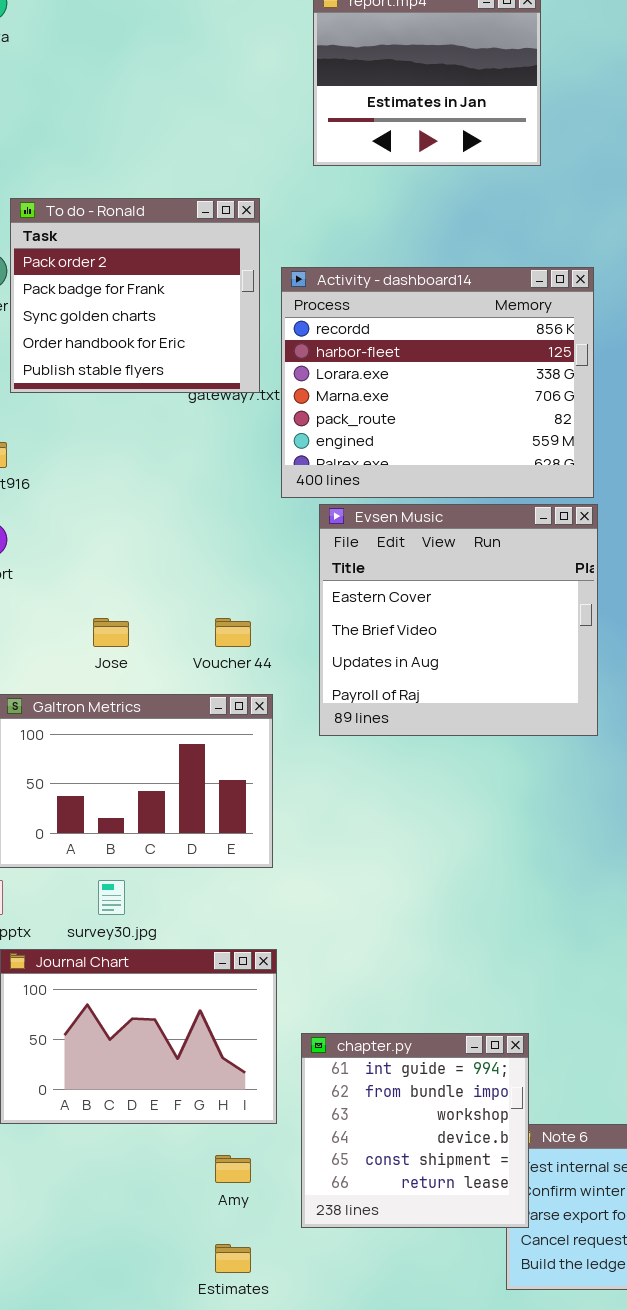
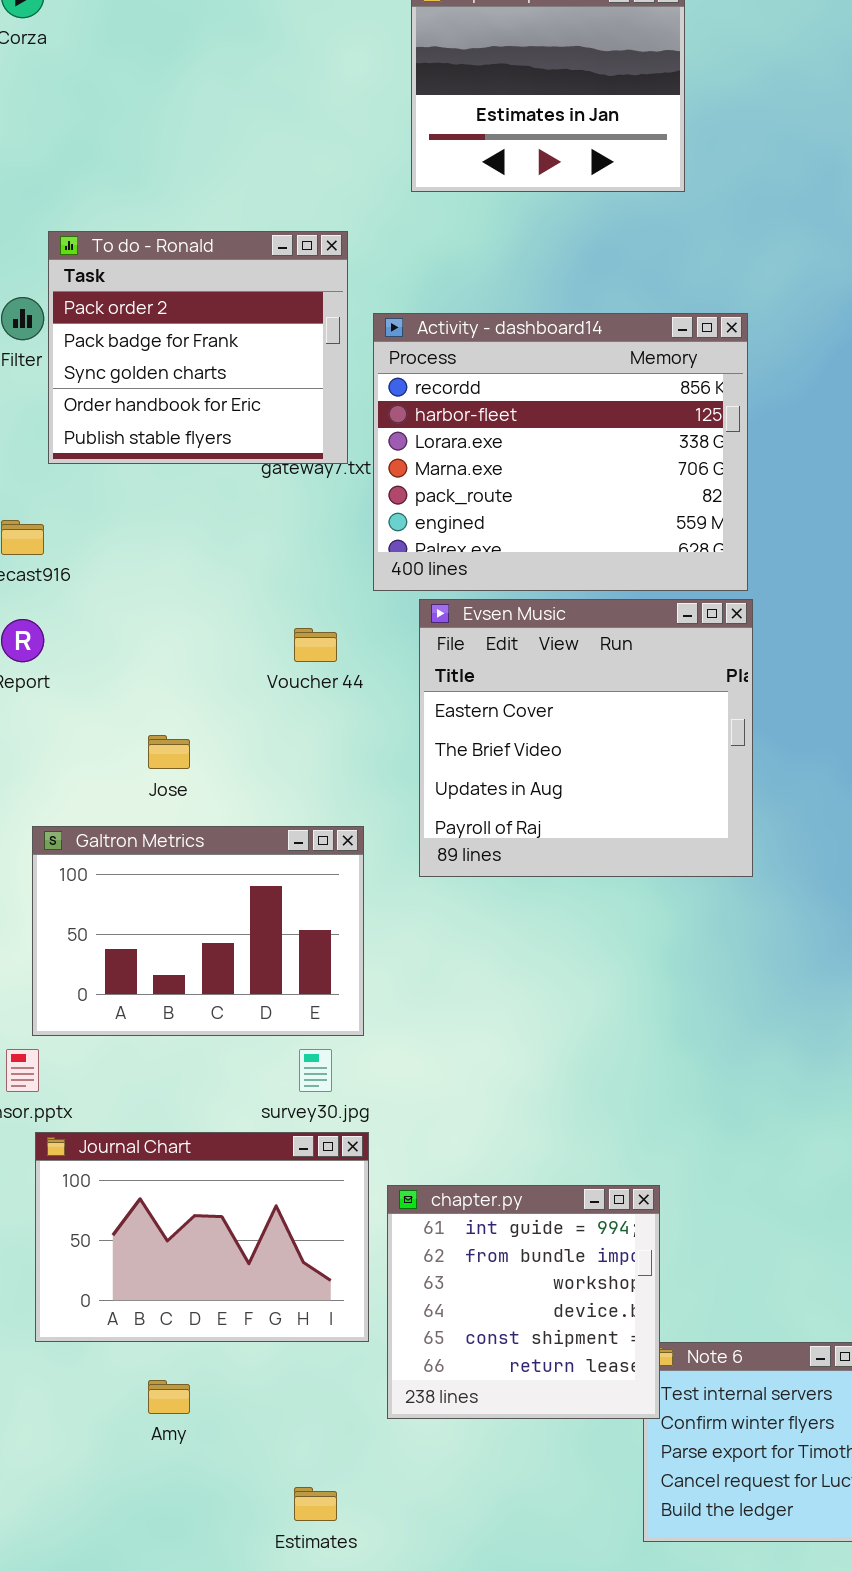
Voucher 44: [215,618,251,647] -> [294,628,337,662], moved
survey30.jpg: [98,880,125,915] -> [299,1049,332,1092], moved
chapter.py: [301,1033,529,1228] -> [387,1185,660,1419], moved
Amy: [215,1155,251,1183] -> [148,1380,190,1414], moved

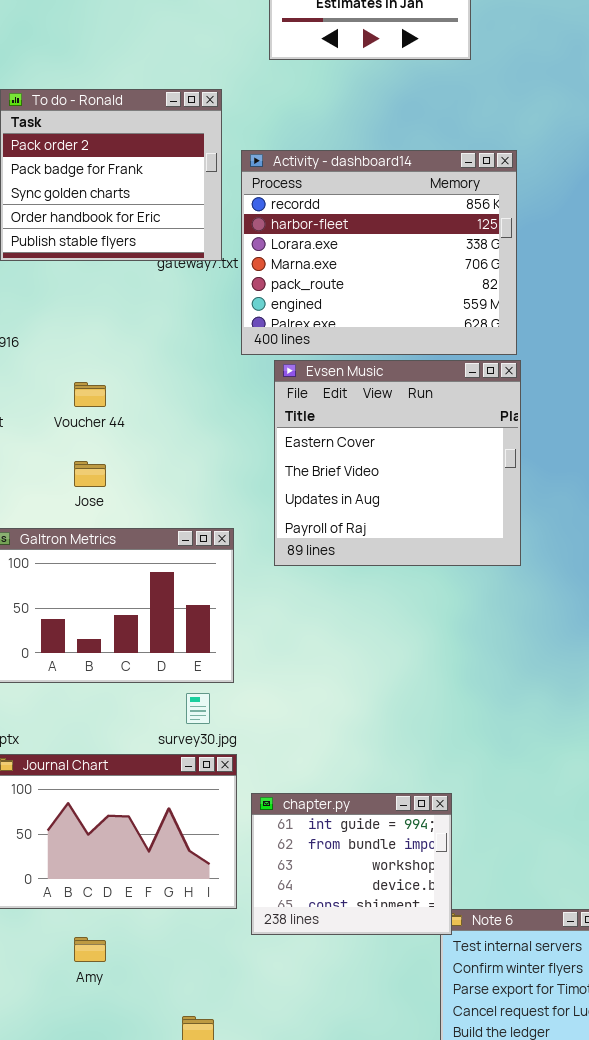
Voucher 44: [294,628,337,662] -> [74,382,106,407], moved
chapter.py: [387,1185,660,1419] -> [251,793,452,935], resized

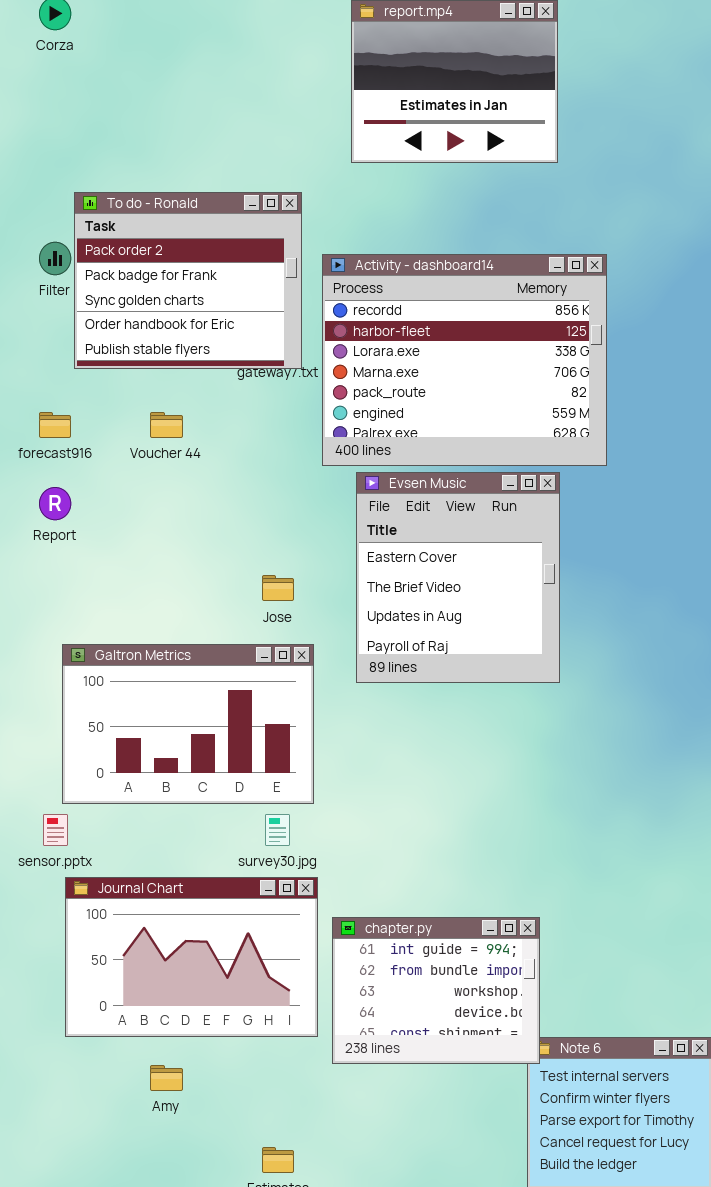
Evsen Music: [274,360,521,566] -> [356,472,560,683], resized
Voucher 44: [74,382,106,407] -> [150,412,183,438], moved
Jose: [74,461,106,487] -> [262,575,294,601], moved

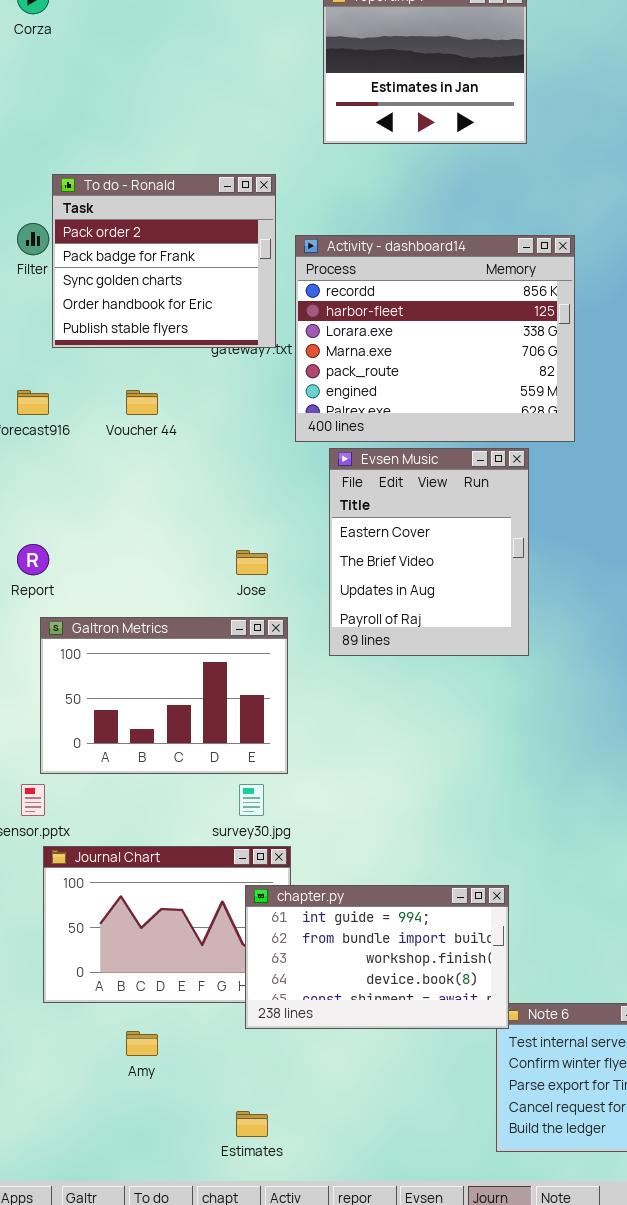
Report: [39,487,71,520] -> [17,544,49,575], moved
chapter.py: [332,917,540,1064] -> [245,885,509,1029], resized

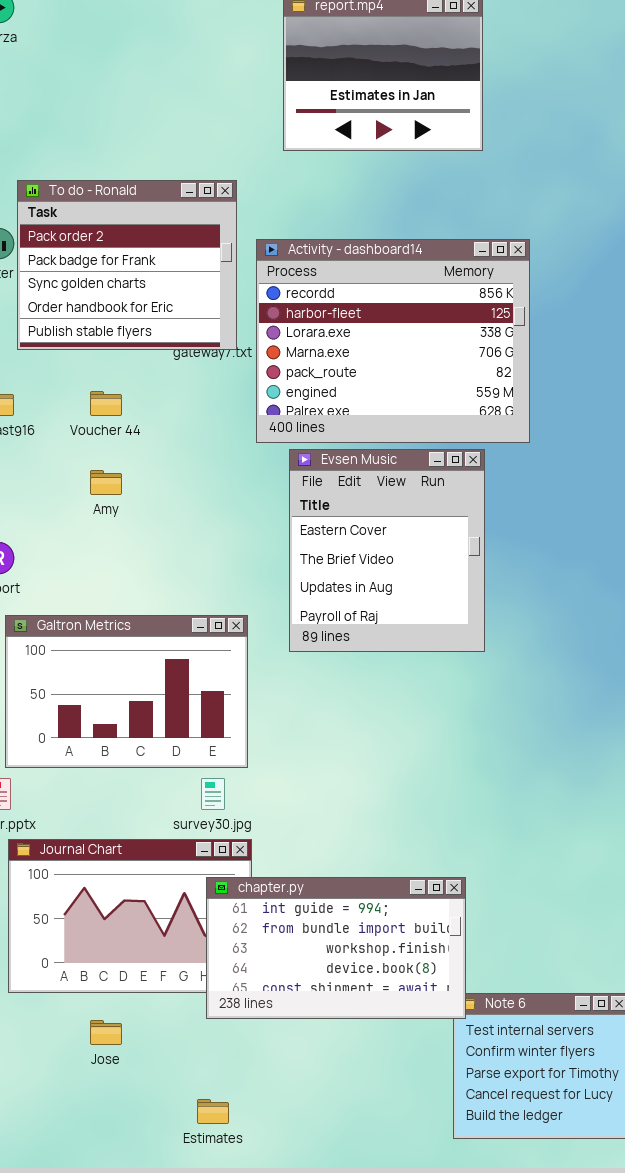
Jose: [236,550,268,575] -> [90,1020,122,1045], moved
Amy: [126,1031,158,1056] -> [90,470,122,495], moved

